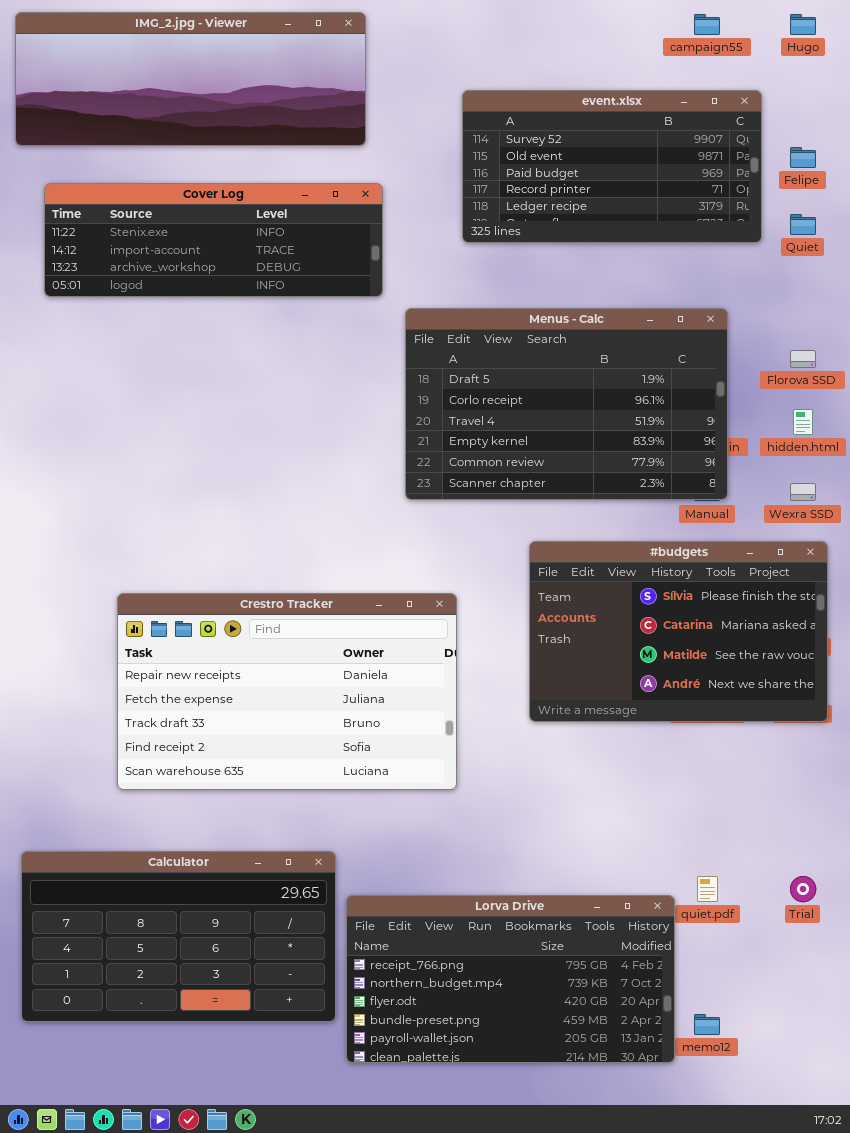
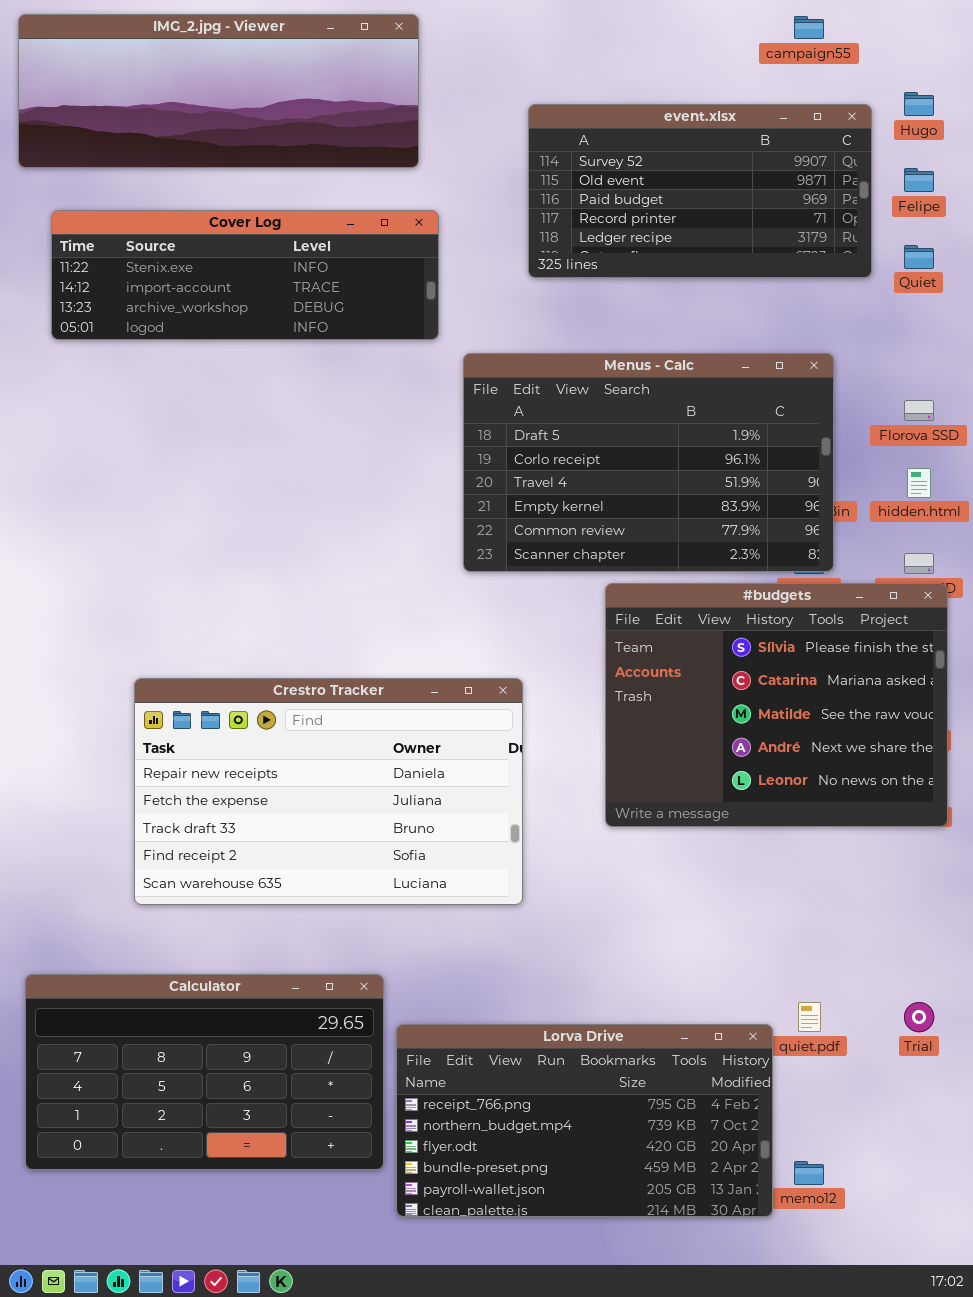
Hugo: [790,14,816,35] -> [904,92,934,116], moved
#budgets: [529,541,828,722] -> [605,583,948,827], resized

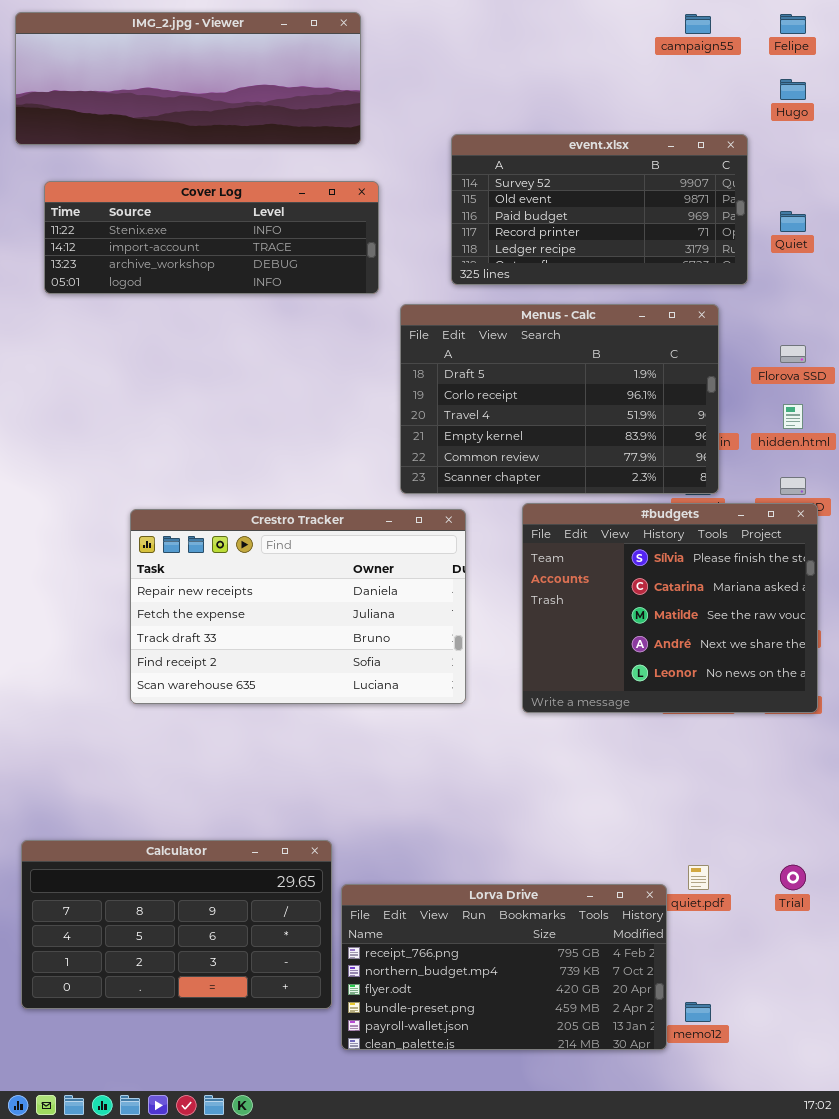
event.xlsx: [528,104,872,278] -> [451,134,748,285], moved
Felipe: [904,168,934,192] -> [780,14,806,34], moved
Crestro Tracker: [134,678,523,905] -> [130,509,466,704], moved

